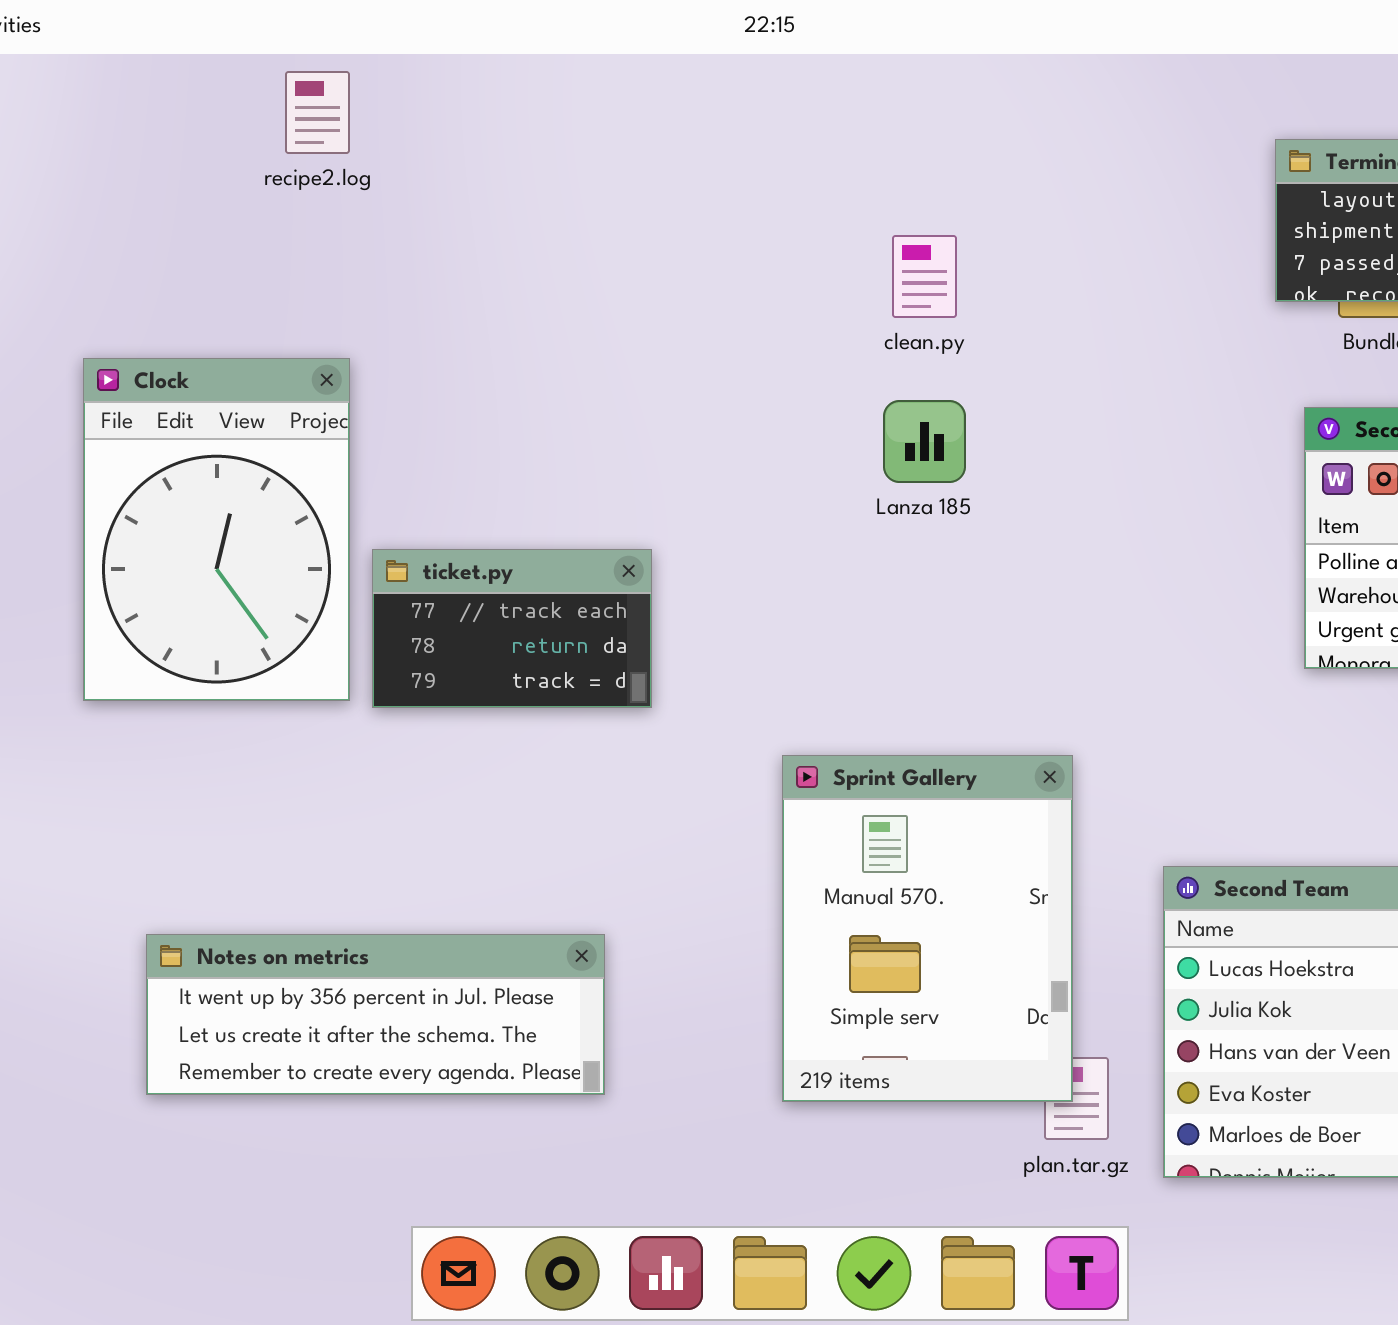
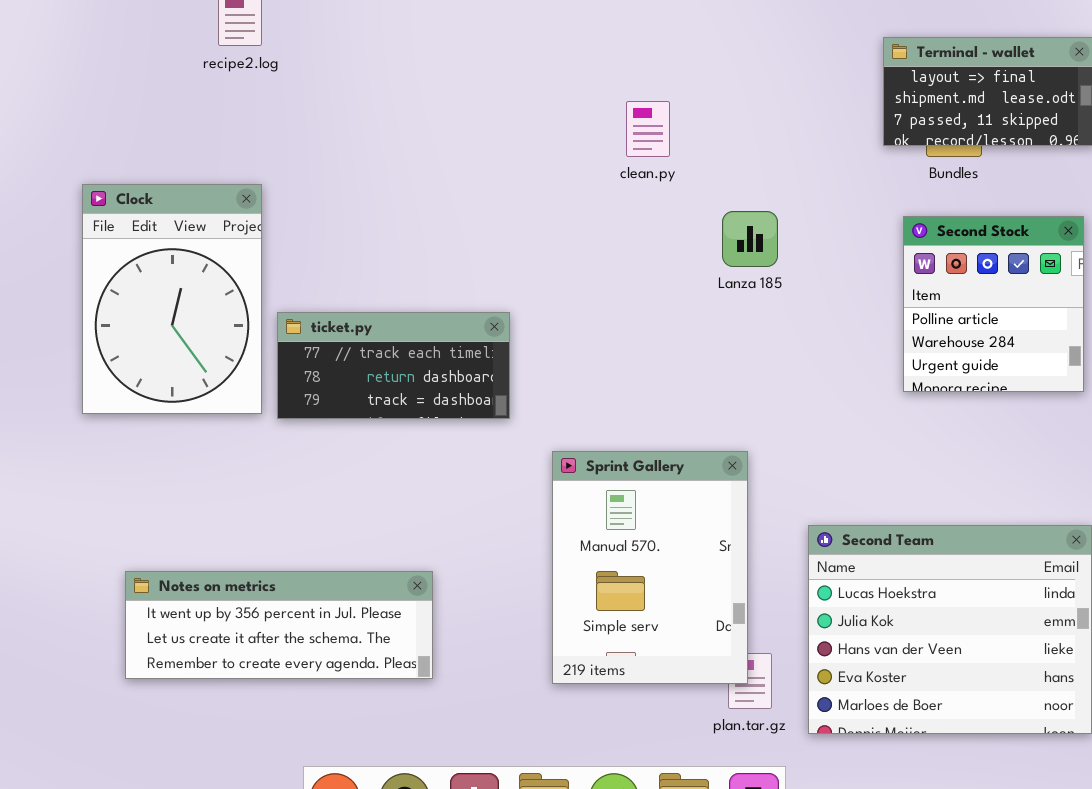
Lanza 185: [883,400,966,483] -> [722,211,778,267], moved
ticket.py: [372,549,652,708] -> [277,312,510,419], resized

